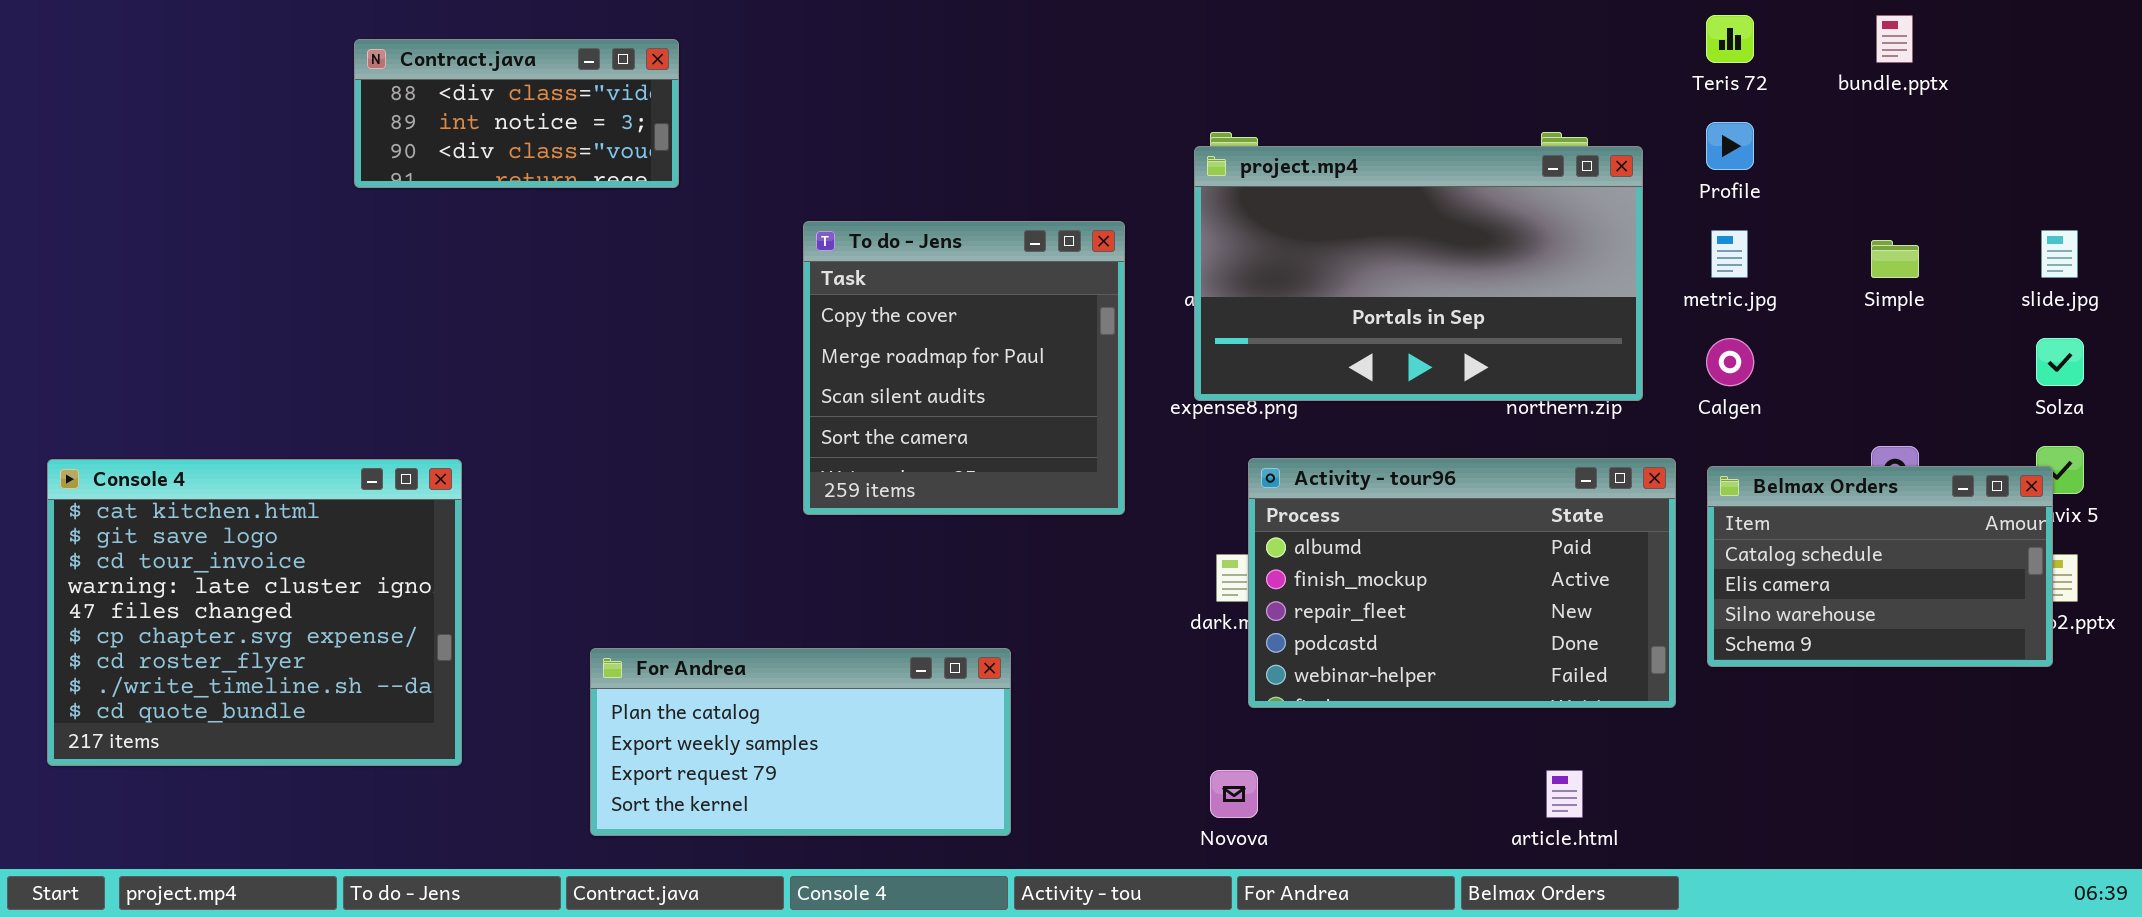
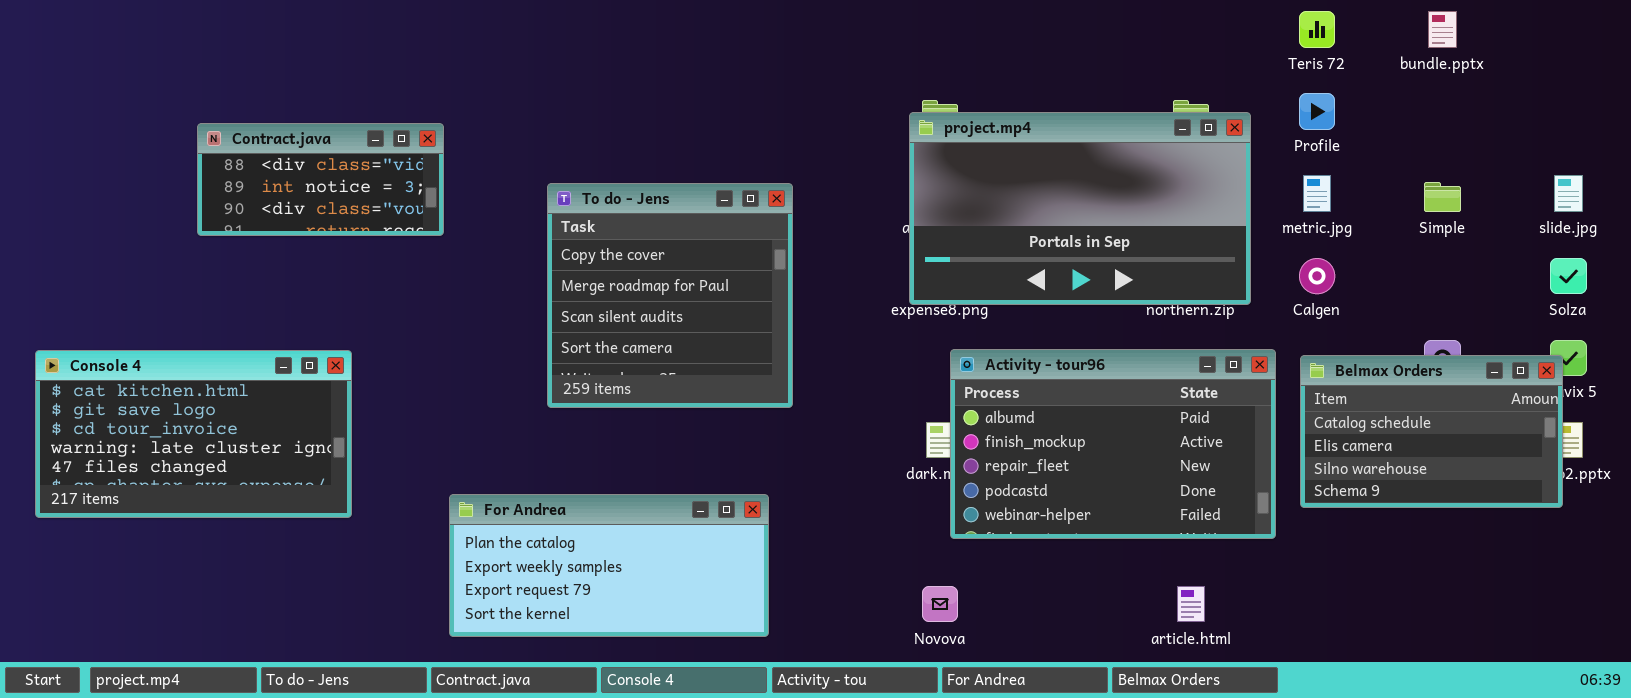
Contract.java: [354,39,679,188] -> [197,123,444,236], moved
To do - Jens: [803,221,1125,515] -> [547,183,793,408], moved
Console 4: [47,459,462,766] -> [35,350,352,518], resized

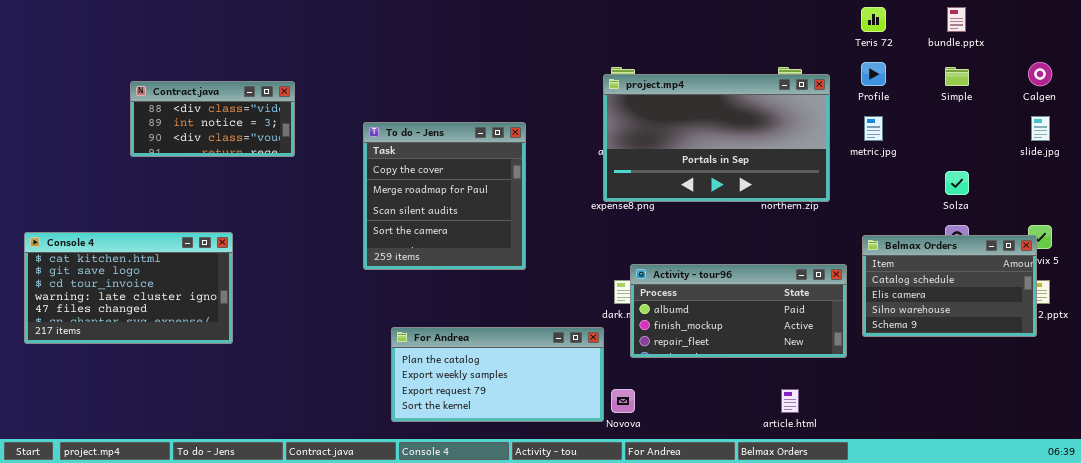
Simple: [1424,182,1461,212] -> [945,67,969,86], moved
Calgen: [1299,258,1335,294] -> [1028,62,1052,86], moved
Solza: [1550,258,1587,294] -> [945,171,969,195], moved
Activity - tour96: [950,349,1276,539] -> [630,264,847,358], resized
For Andrea: [449,494,769,637] -> [391,327,604,422], moved

